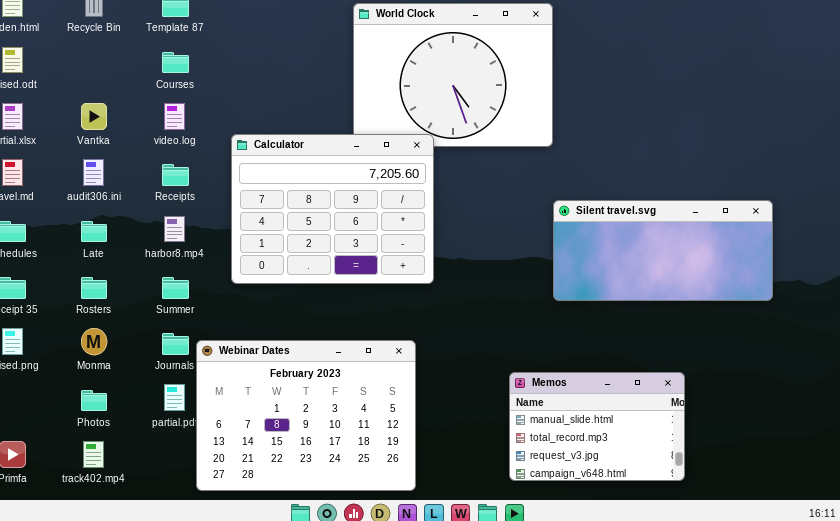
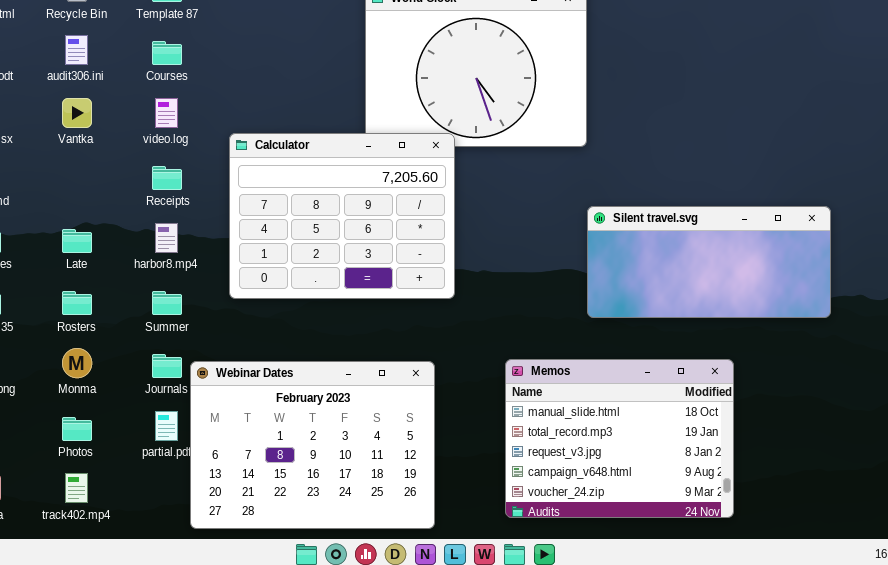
audit306.ini: [83,159,104,186] -> [65,35,88,65], moved
Memos: [509,372,685,481] -> [505,359,734,518], resized

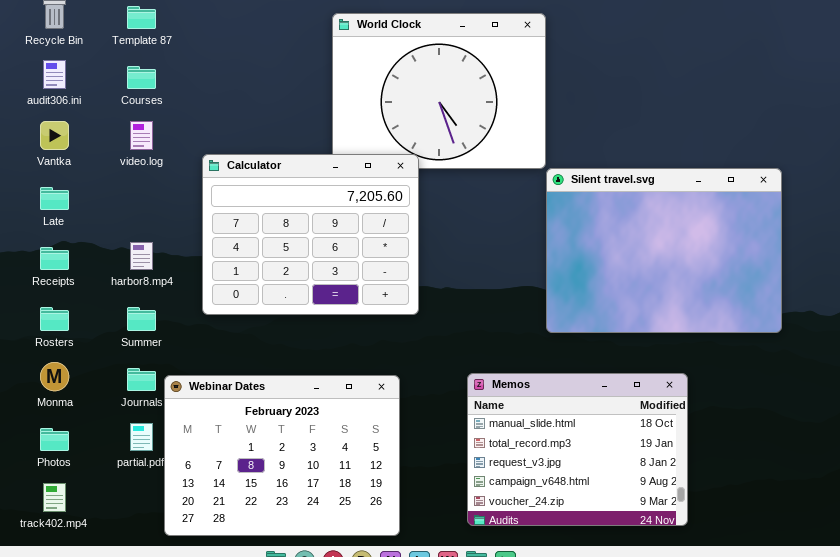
Receipts: [152,166,182,190] -> [40,247,69,270], moved
Silent travel.svg: [587,206,831,318] -> [546,168,782,333], resized
Late: [62,229,92,253] -> [40,187,69,210], moved

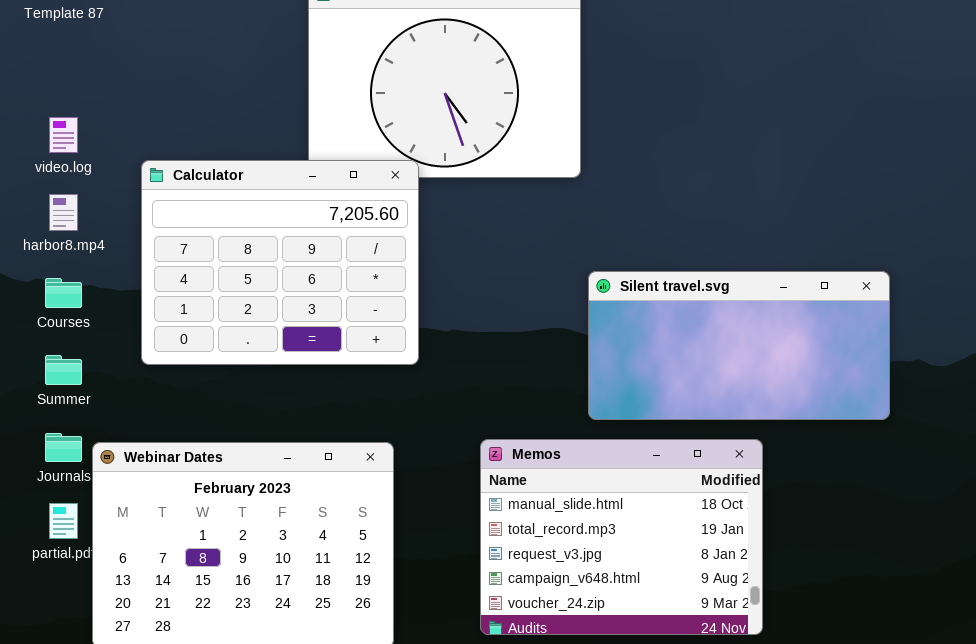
Courses: [127,66,156,89] -> [45,278,82,308], moved
Silent travel.svg: [546,168,782,333] -> [588,271,890,420], moved, resized
harbor8.mp4: [130,242,153,270] -> [49,194,78,231], moved

